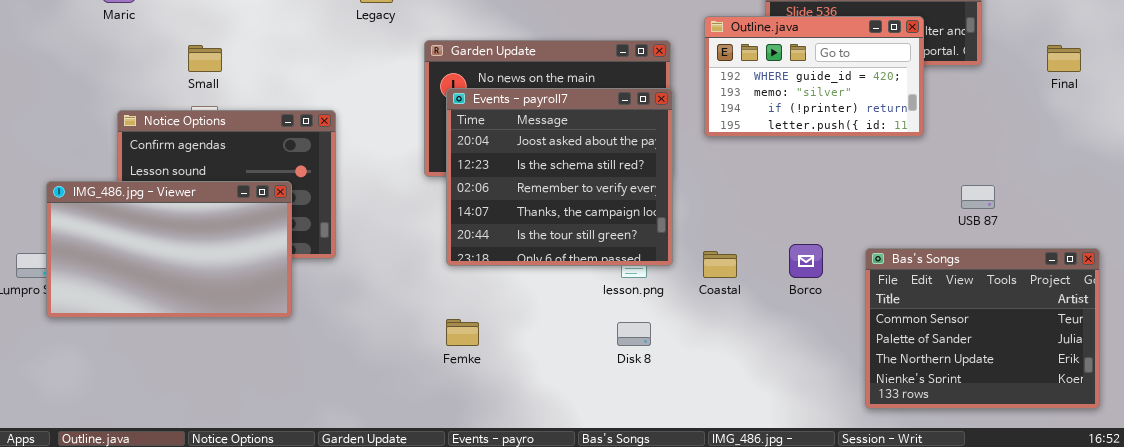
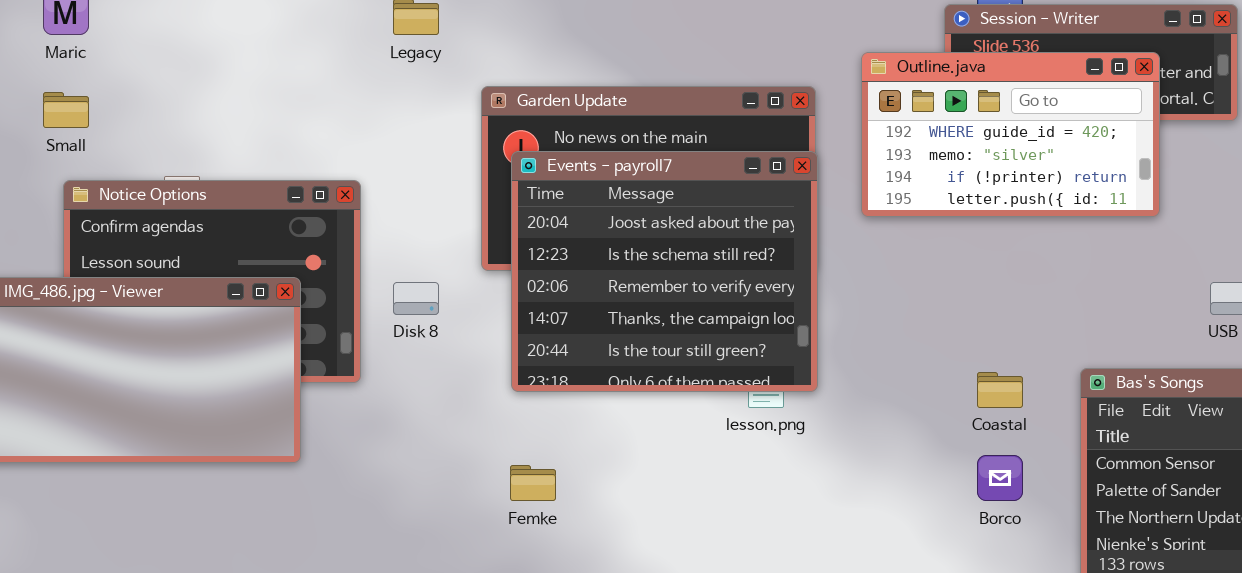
Small: [188,45,222,72] -> [43,92,89,128], moved
Borco: [789,244,823,278] -> [977,455,1023,501], moved
Coastal: [703,251,737,278] -> [977,372,1023,408], moved
Disk 8: [617,322,651,346] -> [393,282,439,315], moved

